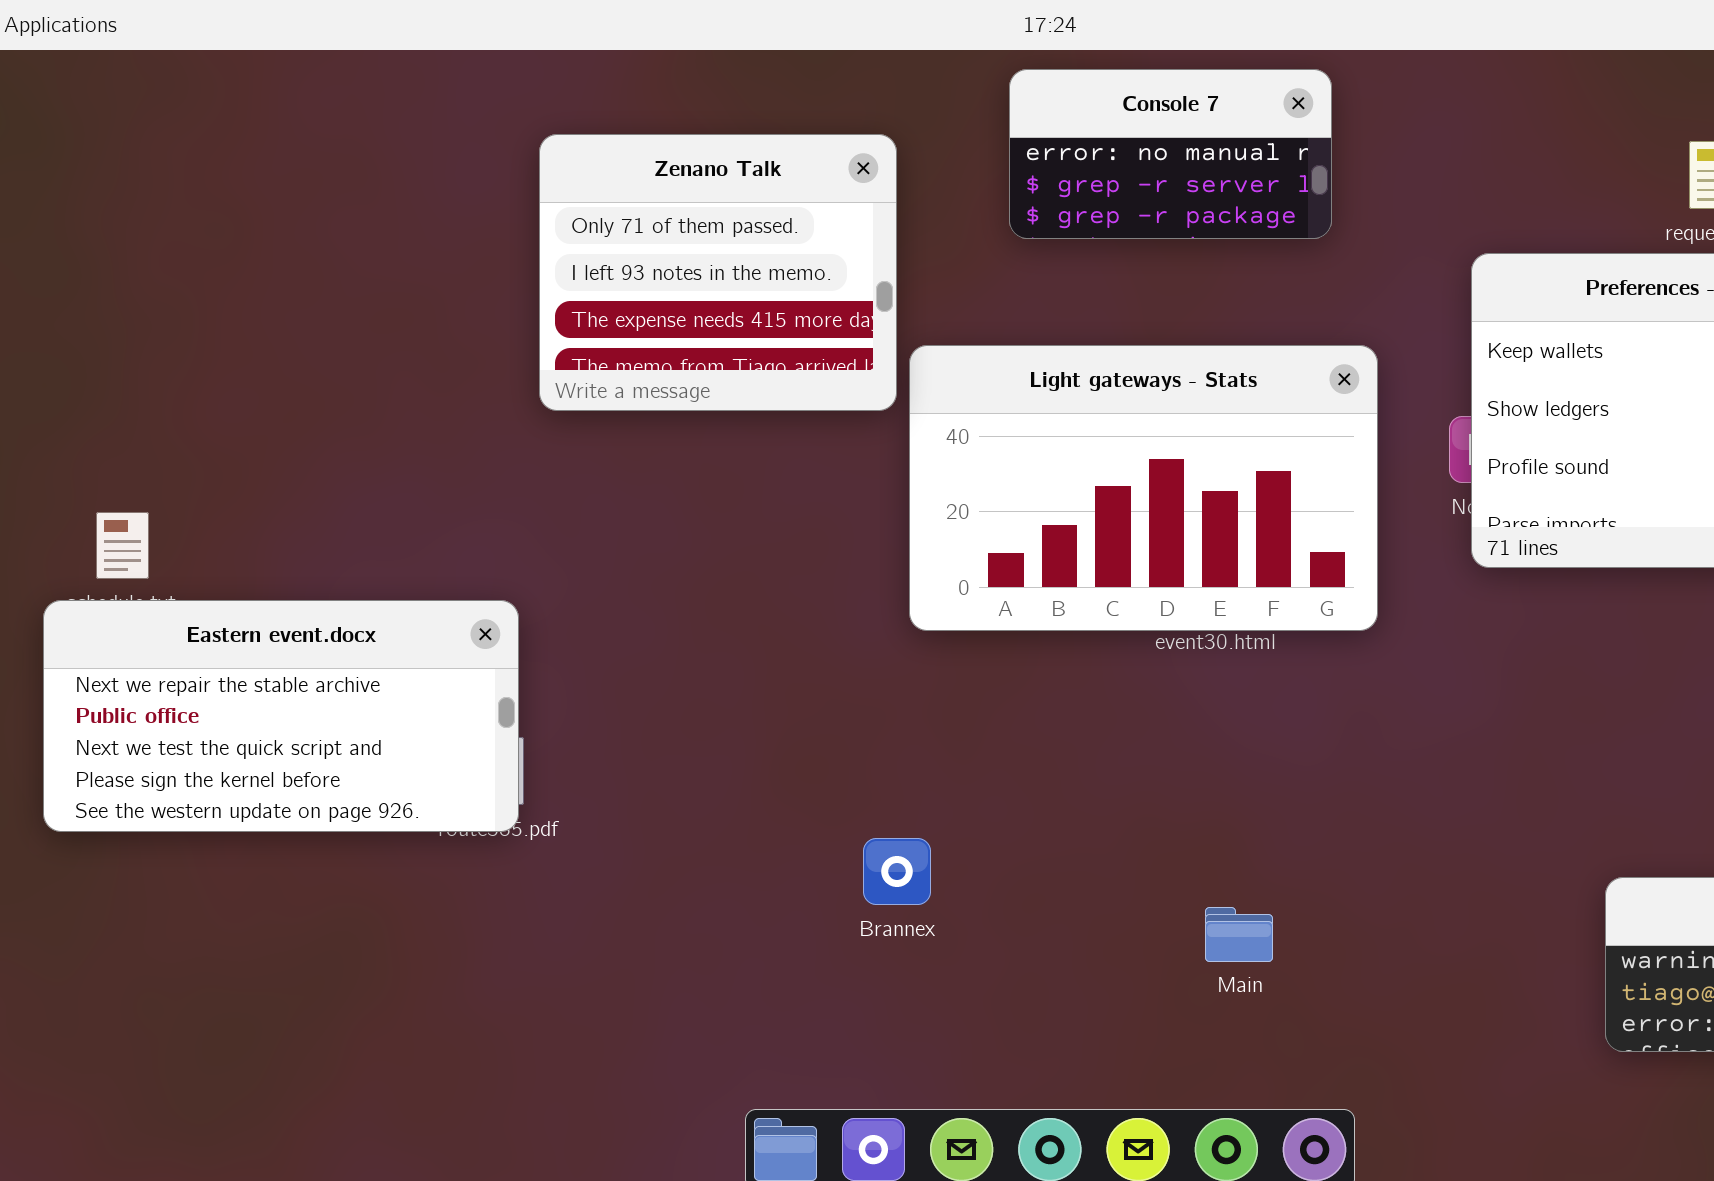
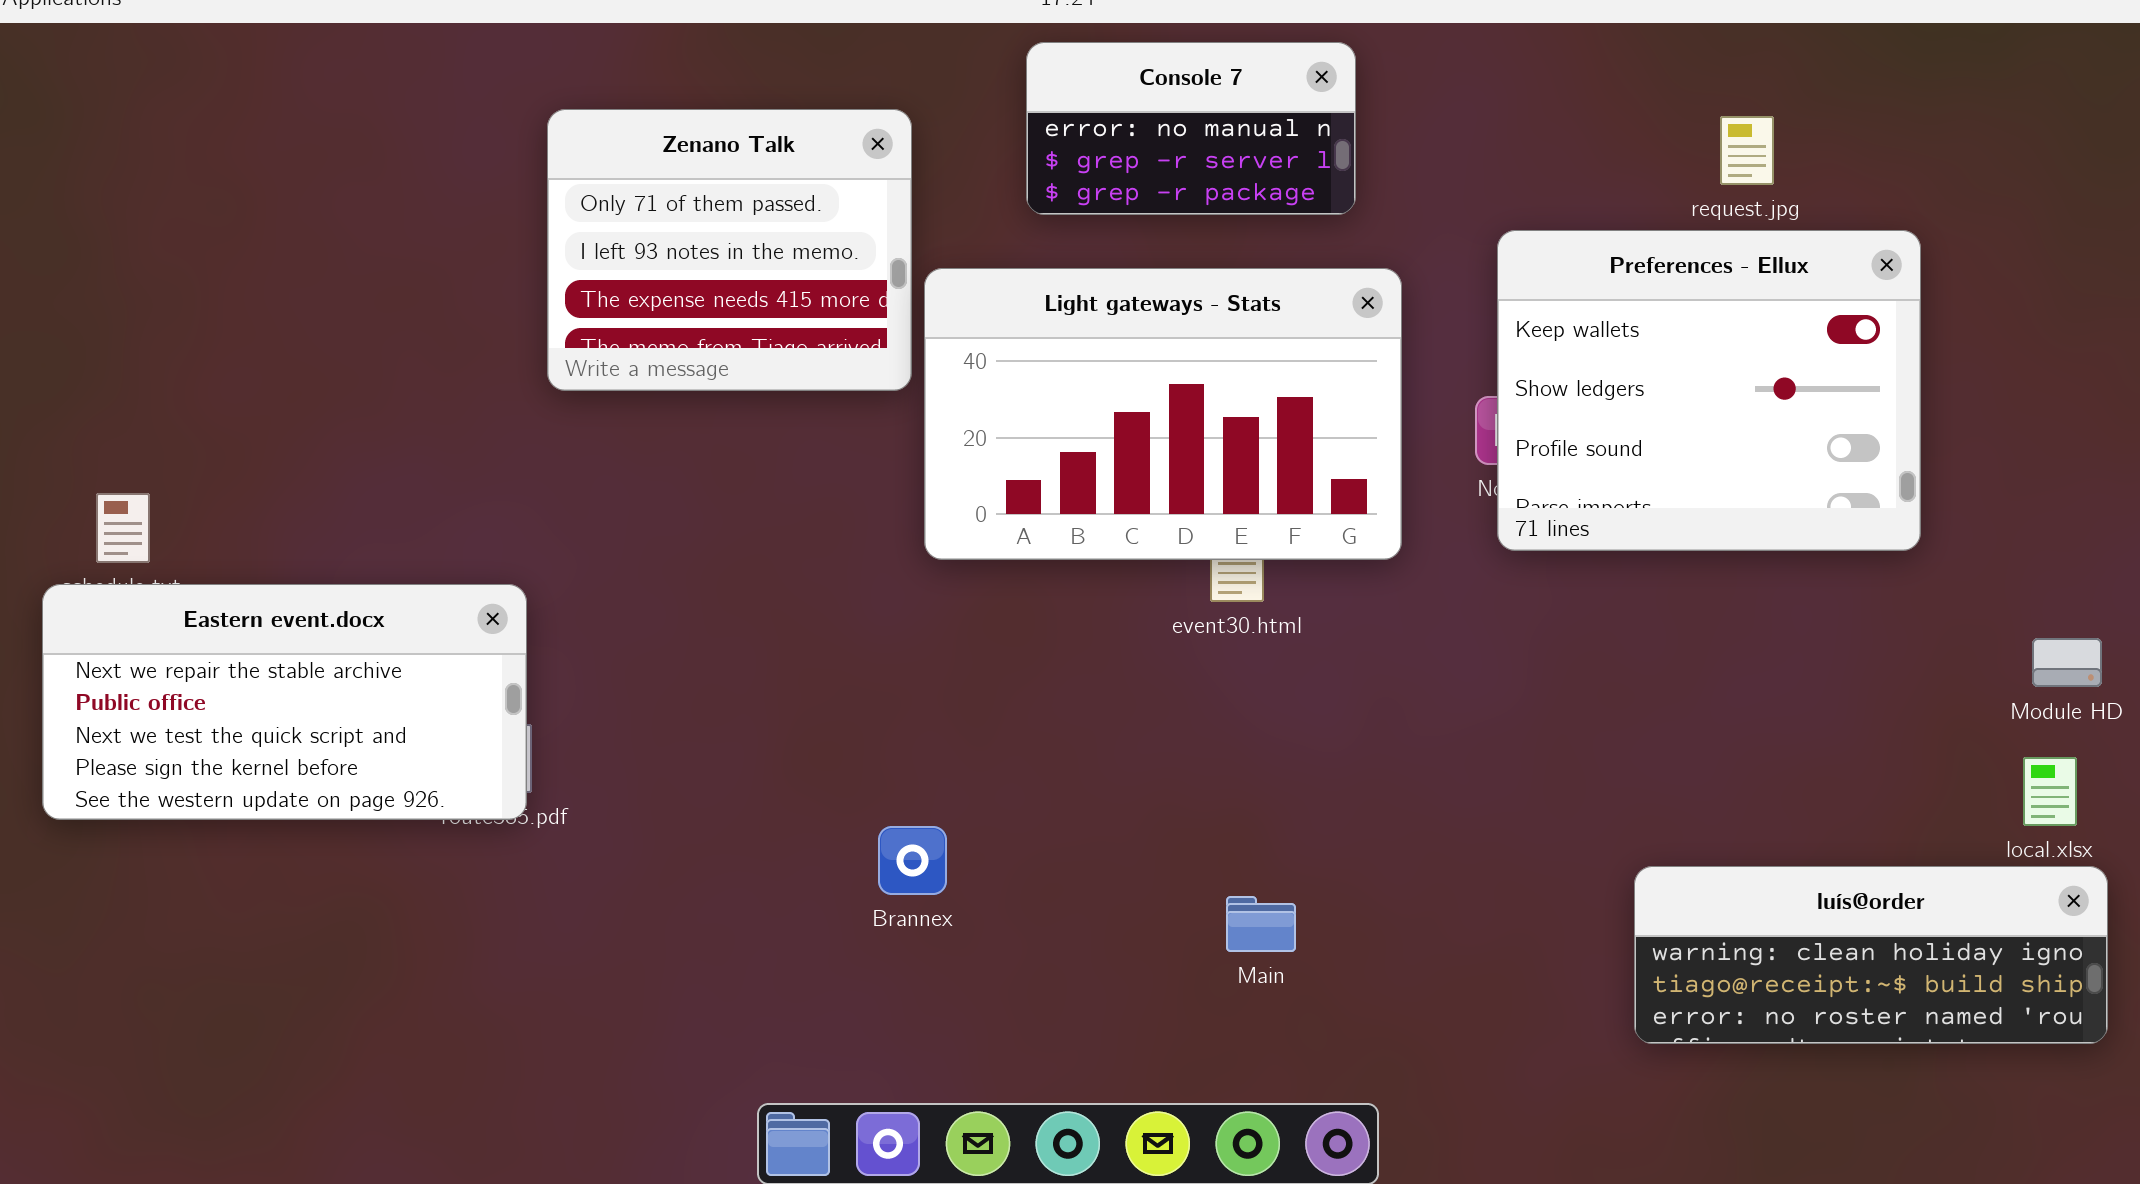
Light gateways - Stats: [909,345,1378,631] -> [924,268,1402,560], moved

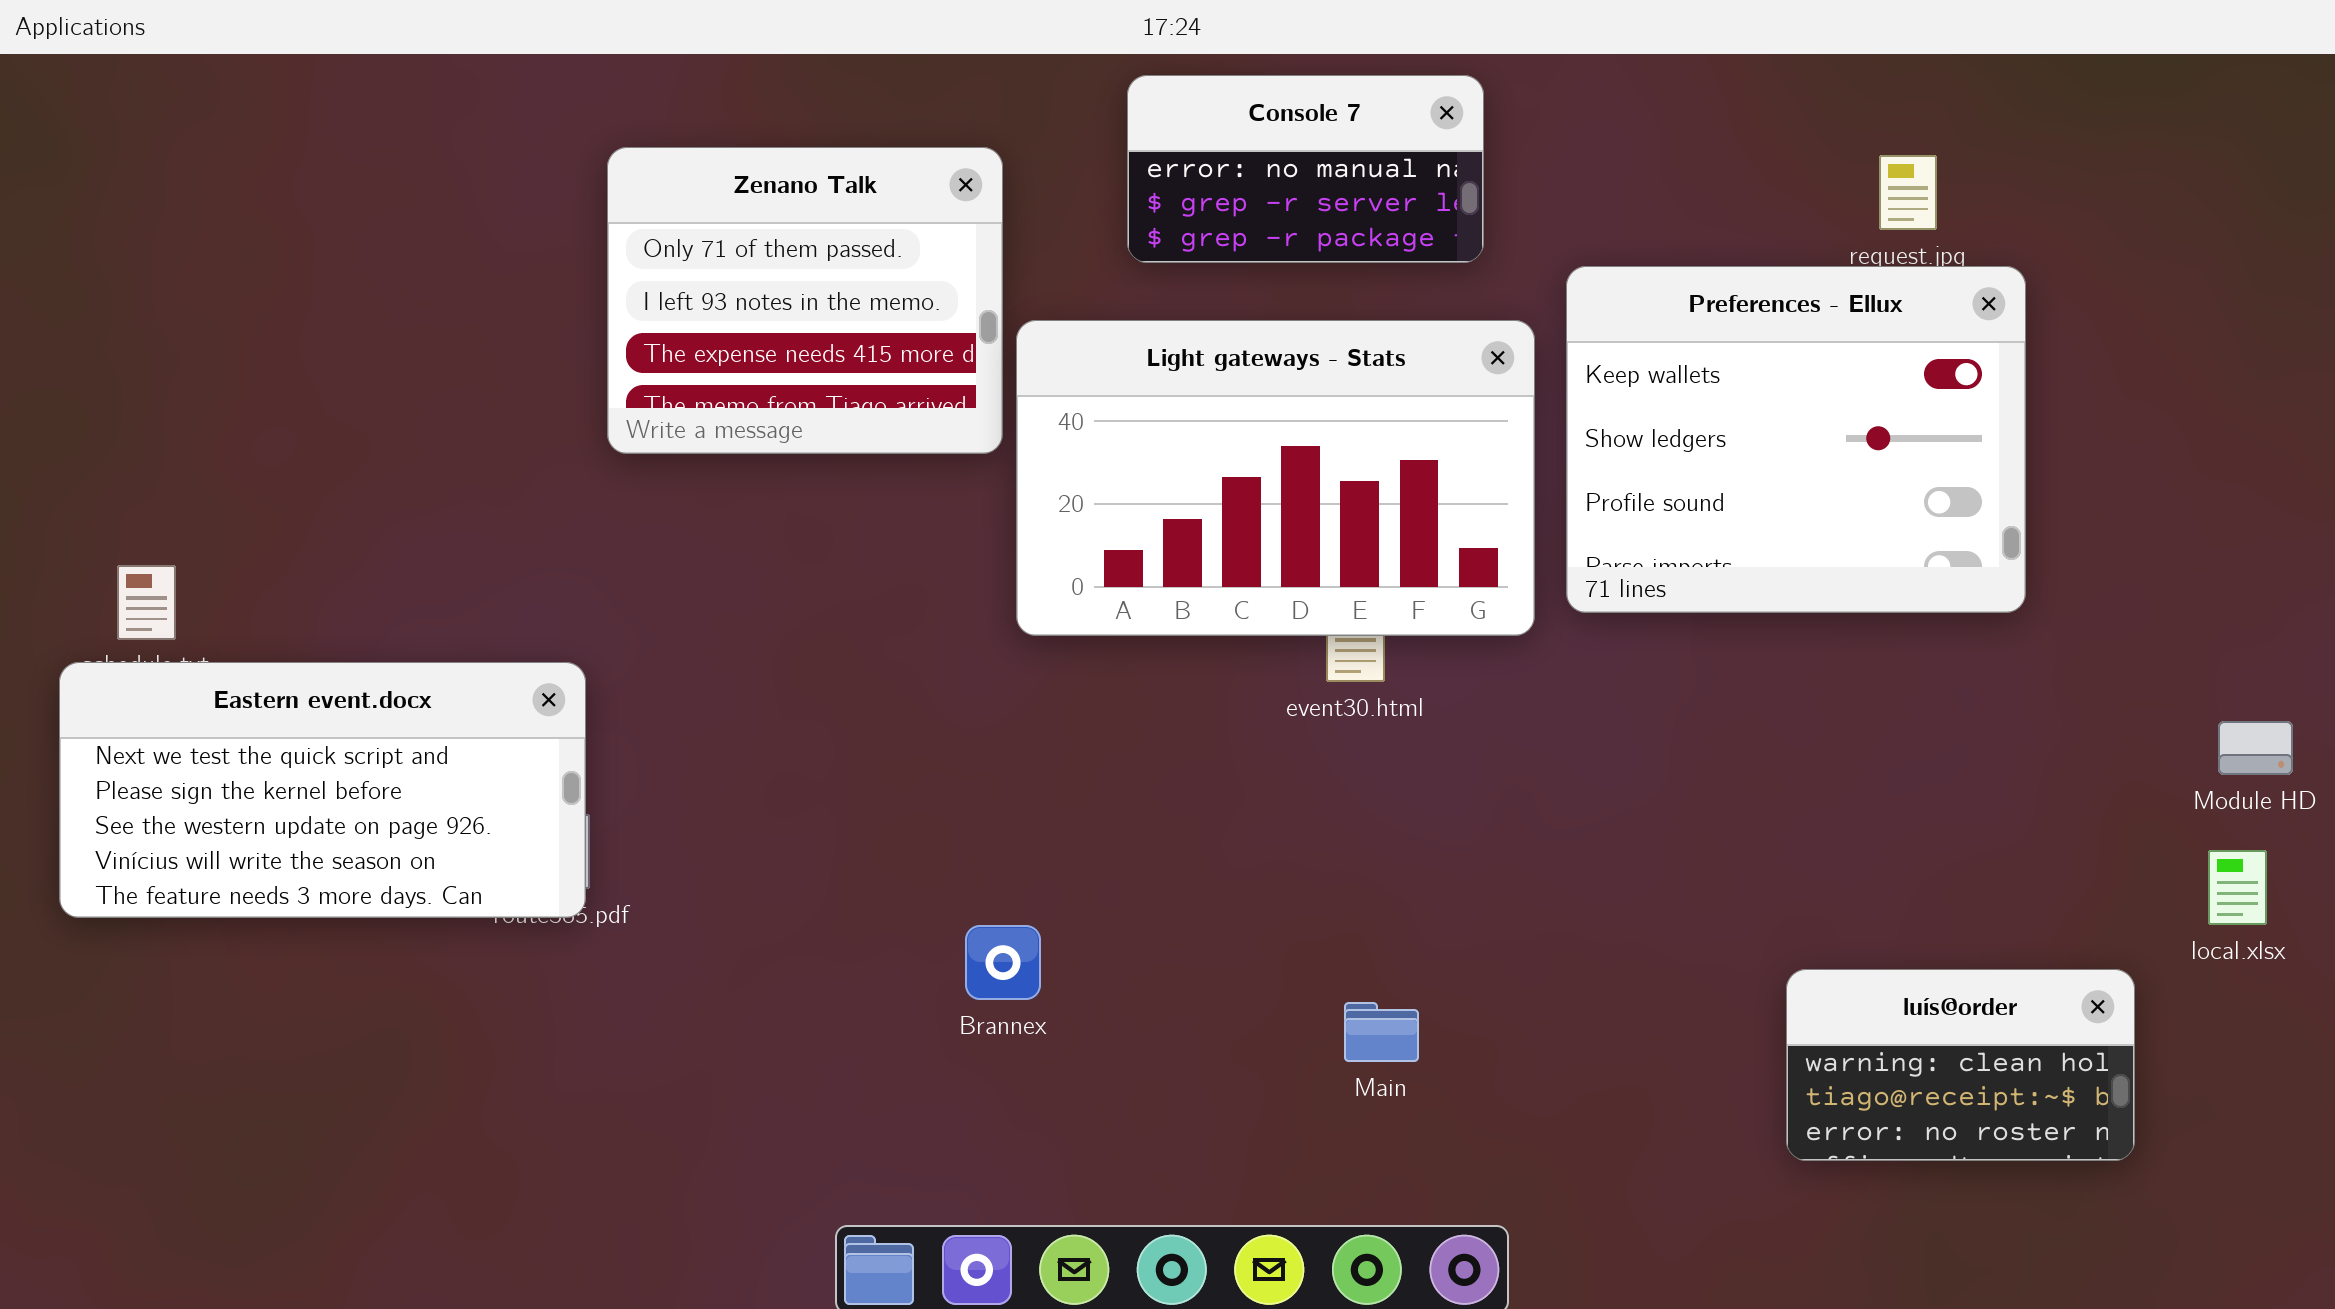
Preferences - Ellux: [1497,230,1921,551] -> [1566,266,2026,613], moved
Eastern event.docx: [42,584,527,820] -> [59,662,586,918], scrolled down 2 rows
luís@order: [1634,866,2108,1044] -> [1786,969,2135,1161], resized

